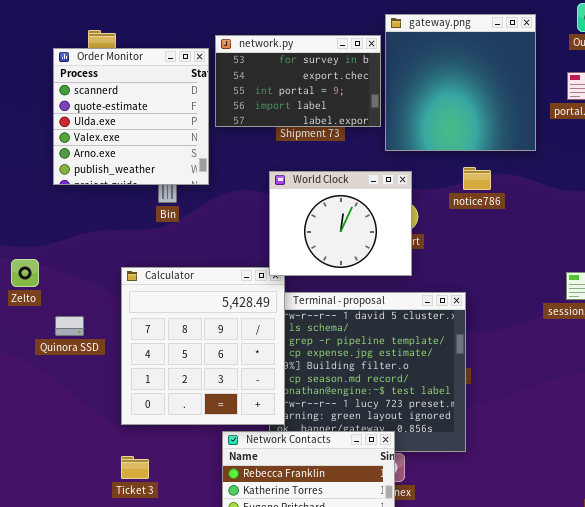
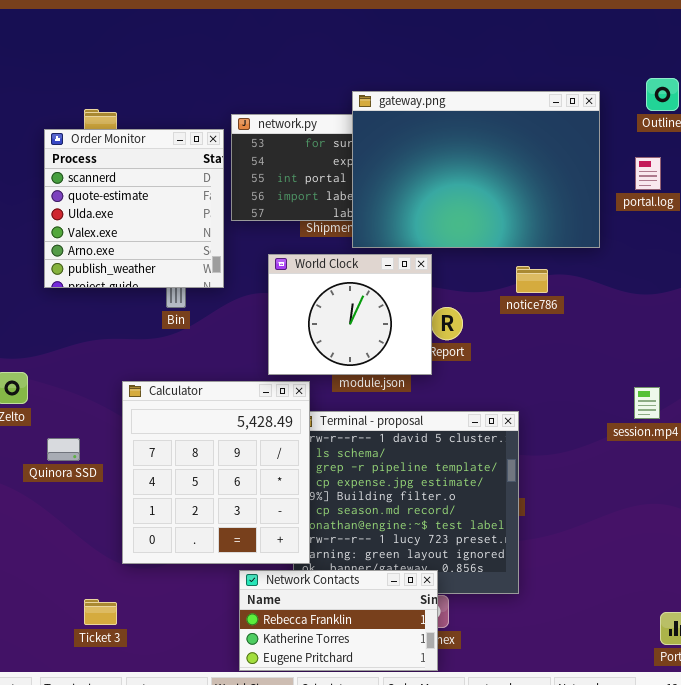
gateway.png: [385,14,536,151] -> [352,91,600,248], resized
World Clock: [269,171,412,276] -> [268,254,432,375], moved
Ticket 3: [121,456,149,479] -> [84,599,117,625], moved

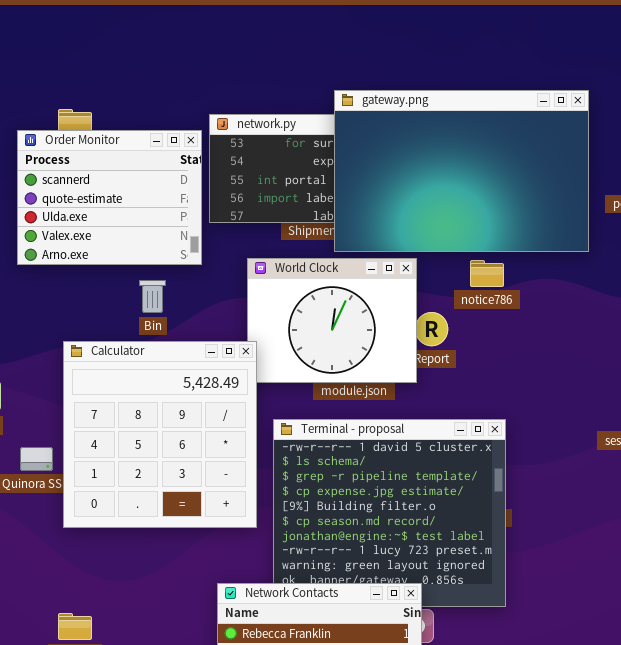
Order Monitor: [44,129,224,288] -> [17,130,202,265], resized
notice786: [516,266,548,293] -> [470,260,504,287], moved
Calculator: [122,381,310,564] -> [63,341,257,528], moved

